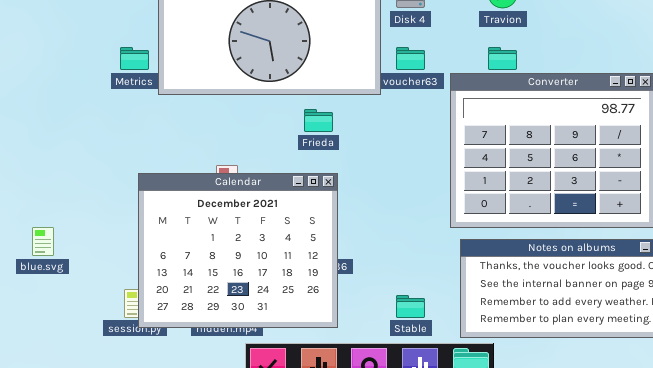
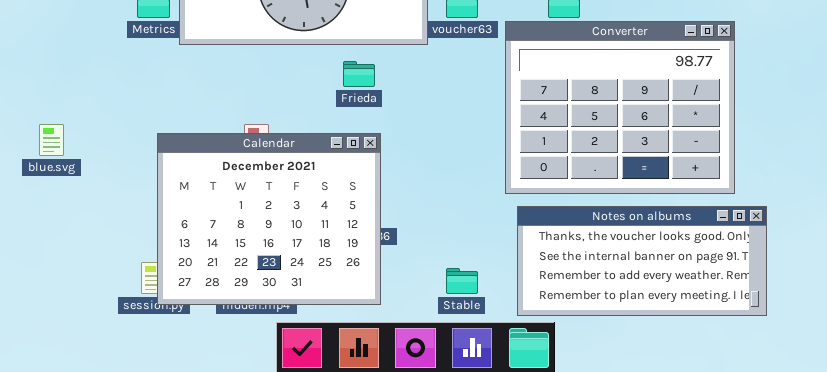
blue.svg: [32,227,54,256] -> [39,124,64,156], moved

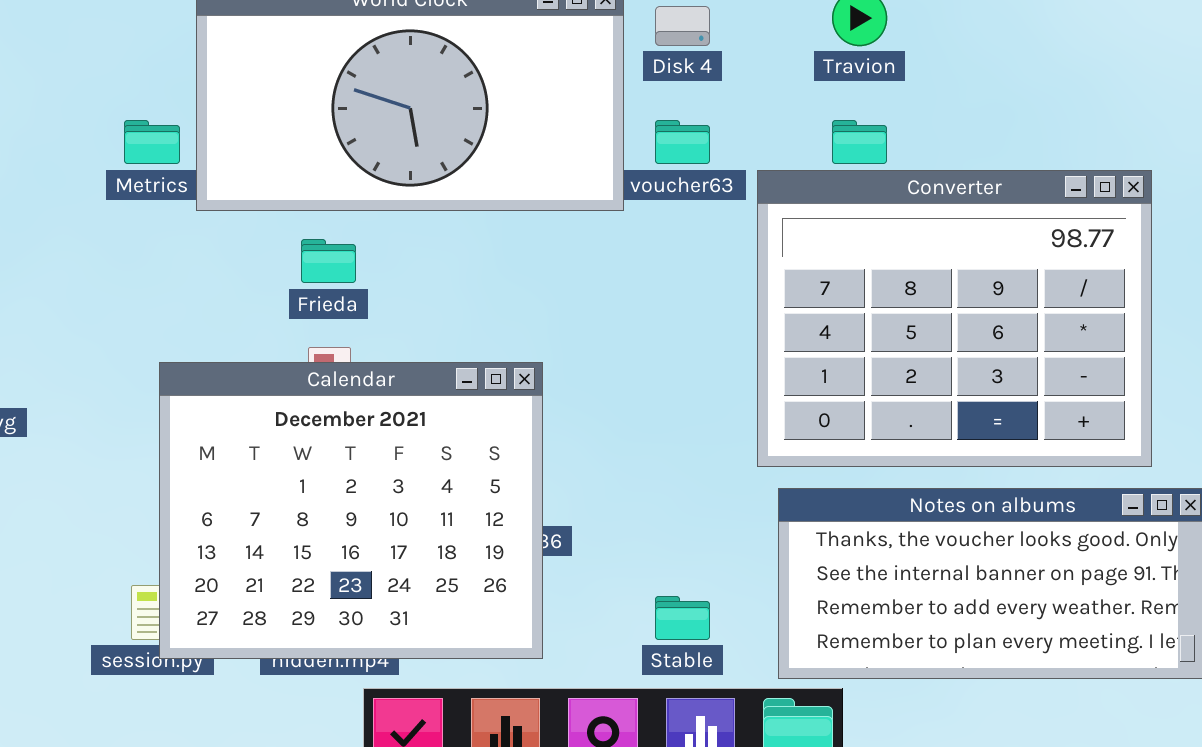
Frieda: [343,61,375,87] -> [301,239,356,283], moved

